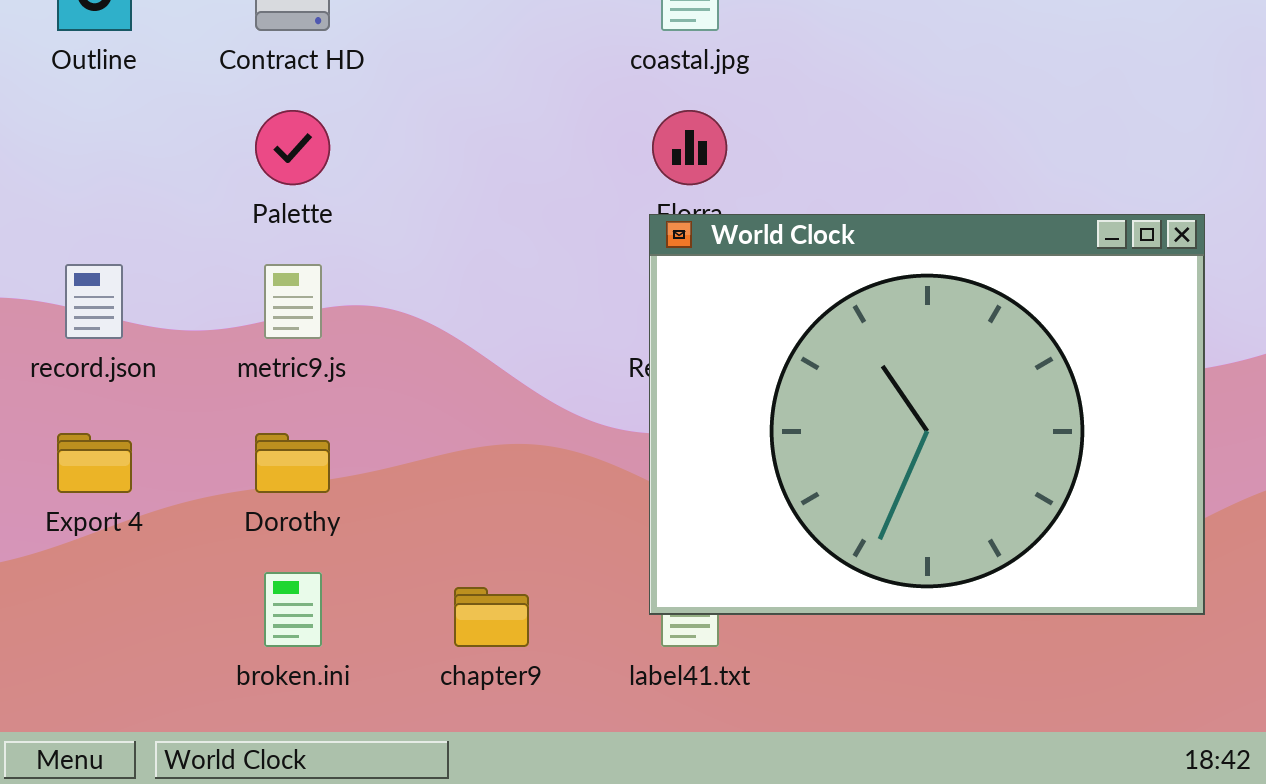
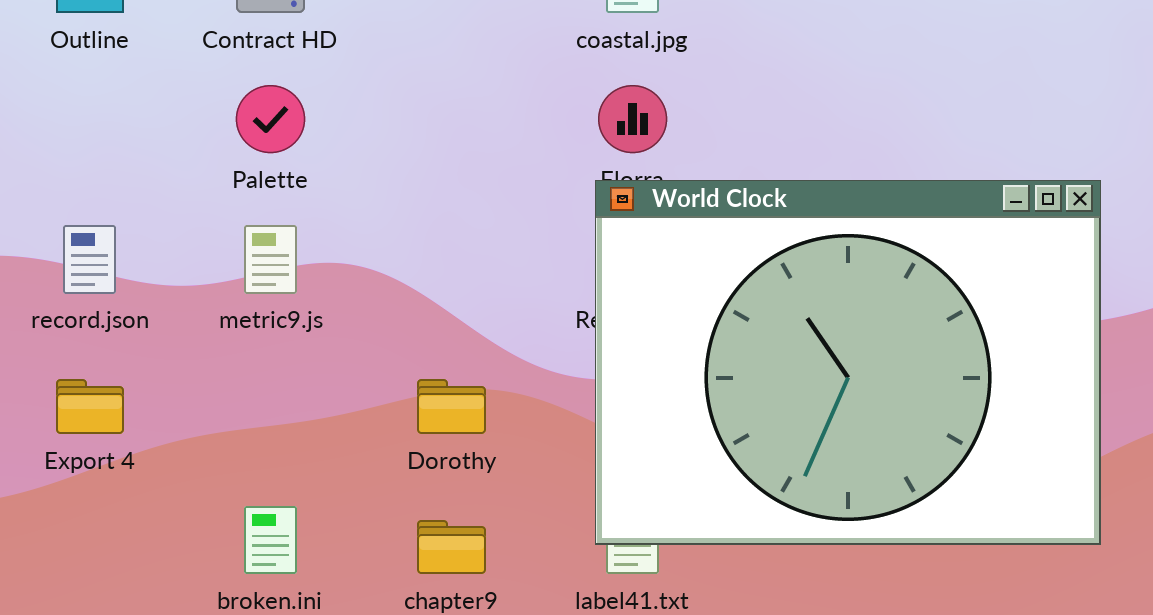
Dorothy: [255,433,330,493] -> [417,379,486,434], moved

